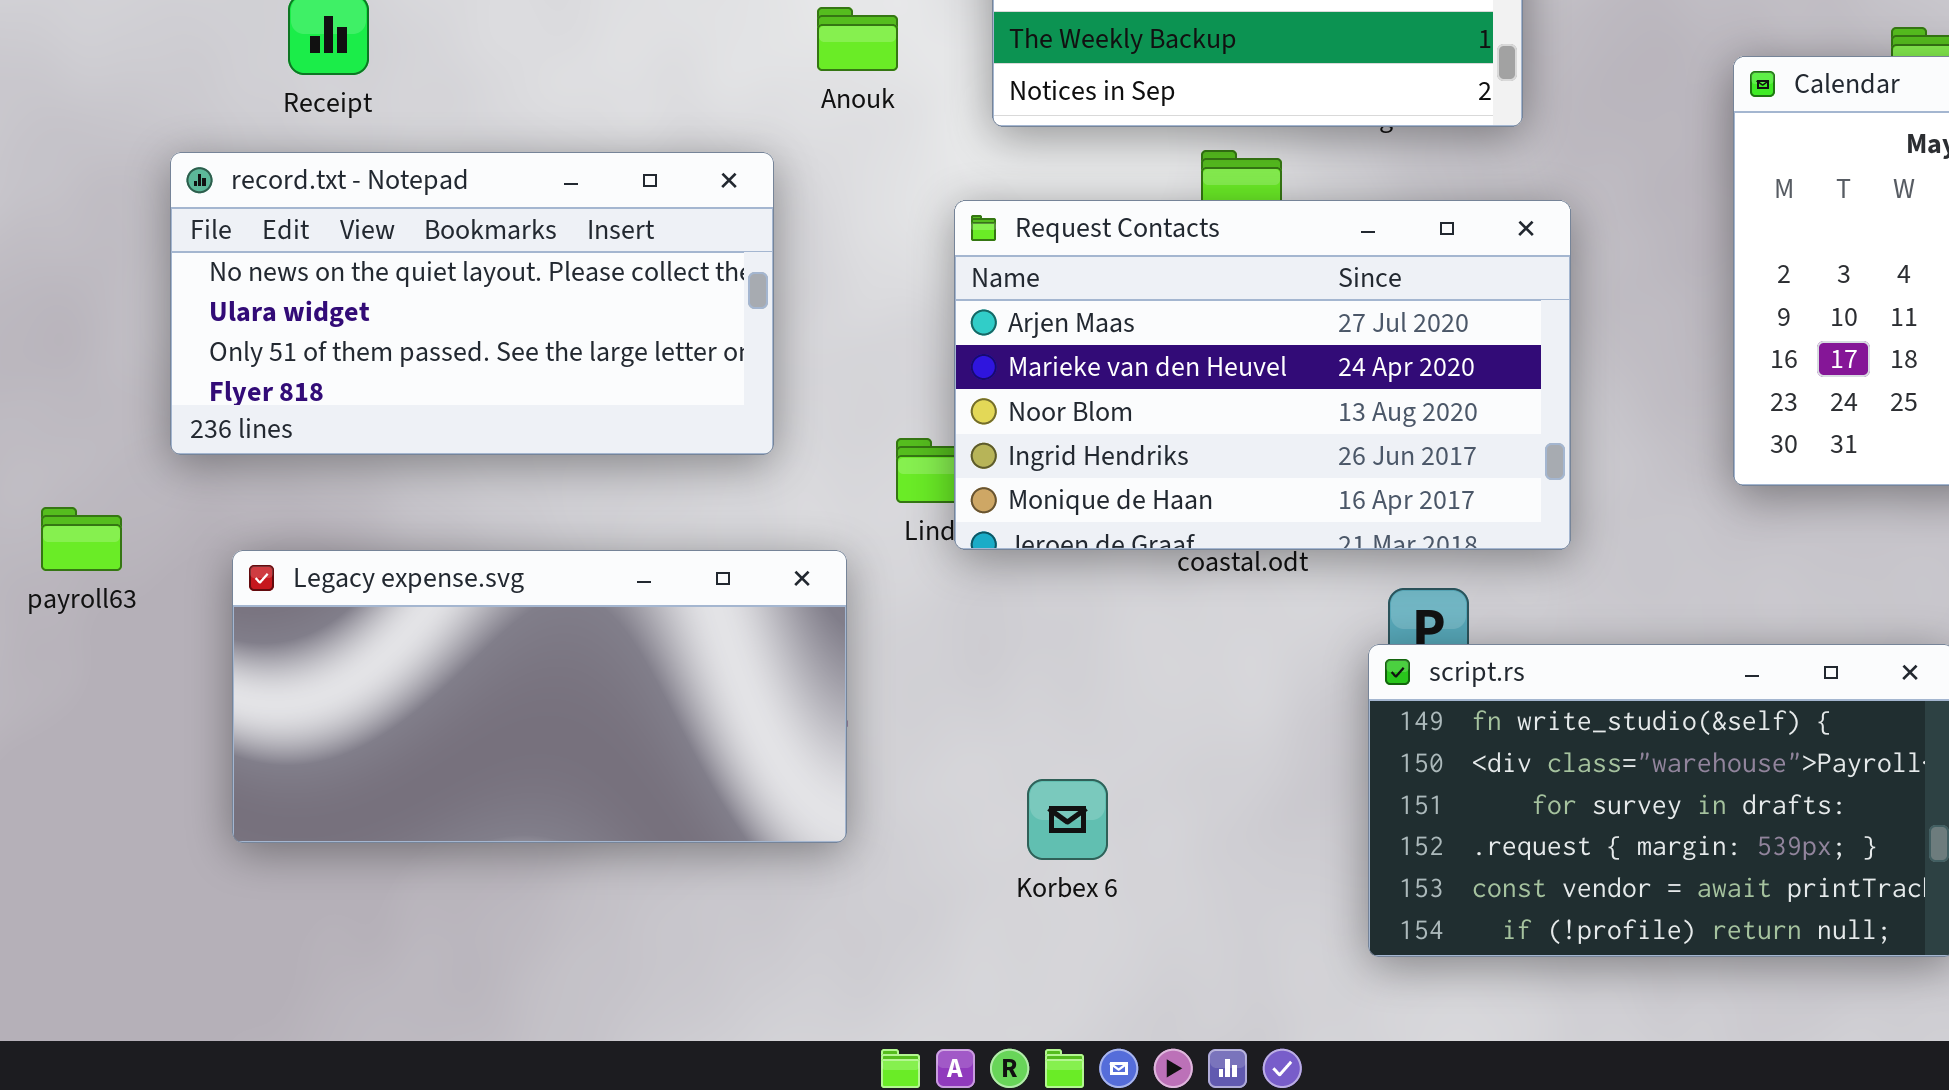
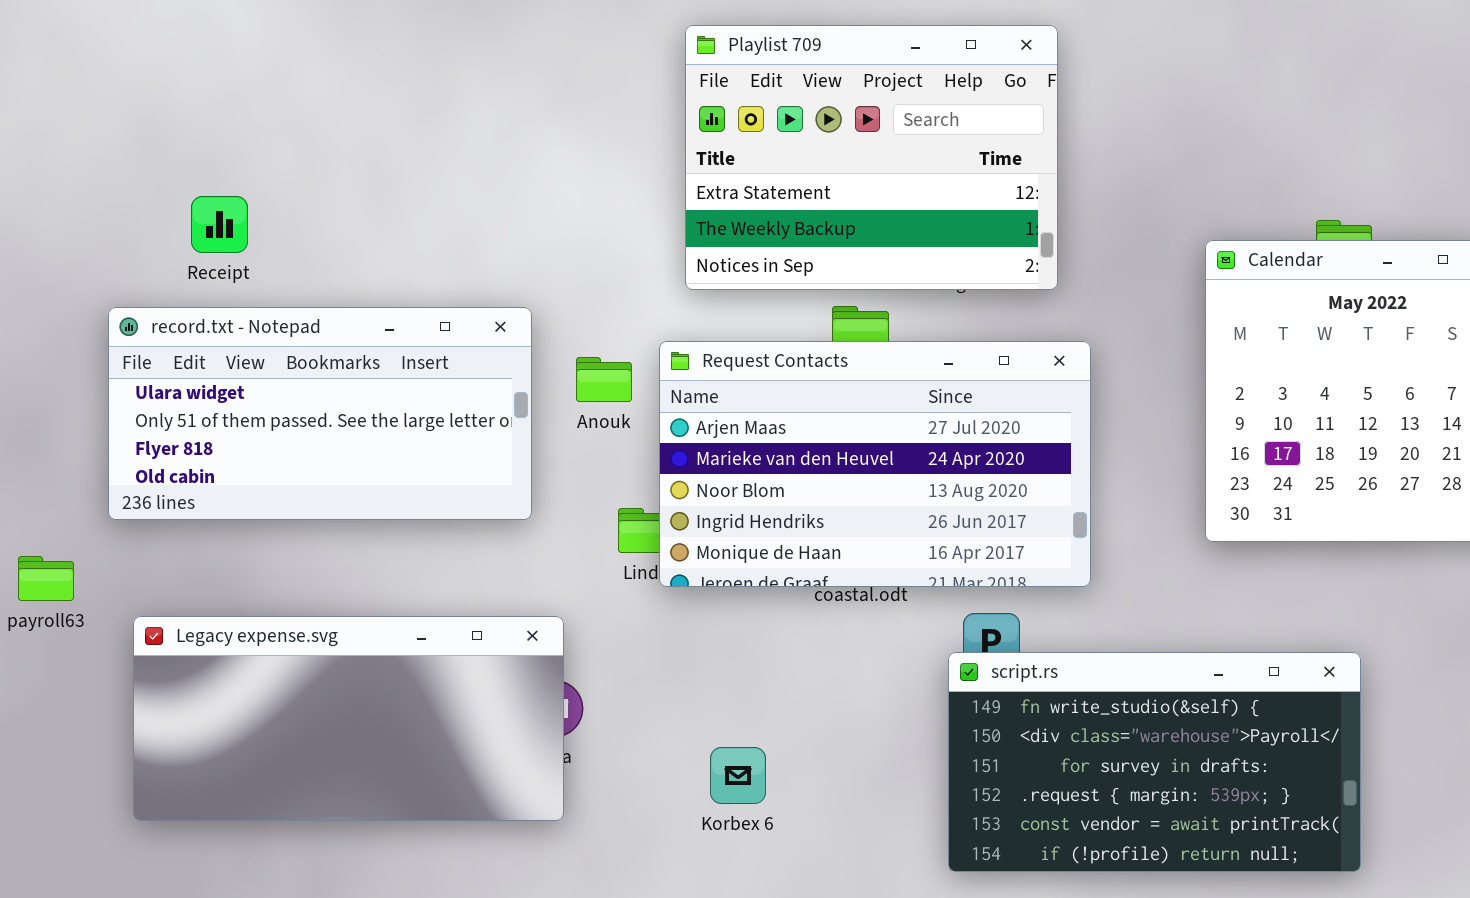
Anouk: [817,7,898,71] -> [576,357,632,402], moved
record.txt - Notepad: [170,152,774,455] -> [108,307,532,520], scrolled down 1 row
Legacy expense.svg: [232,550,847,843] -> [133,616,564,821], moved

